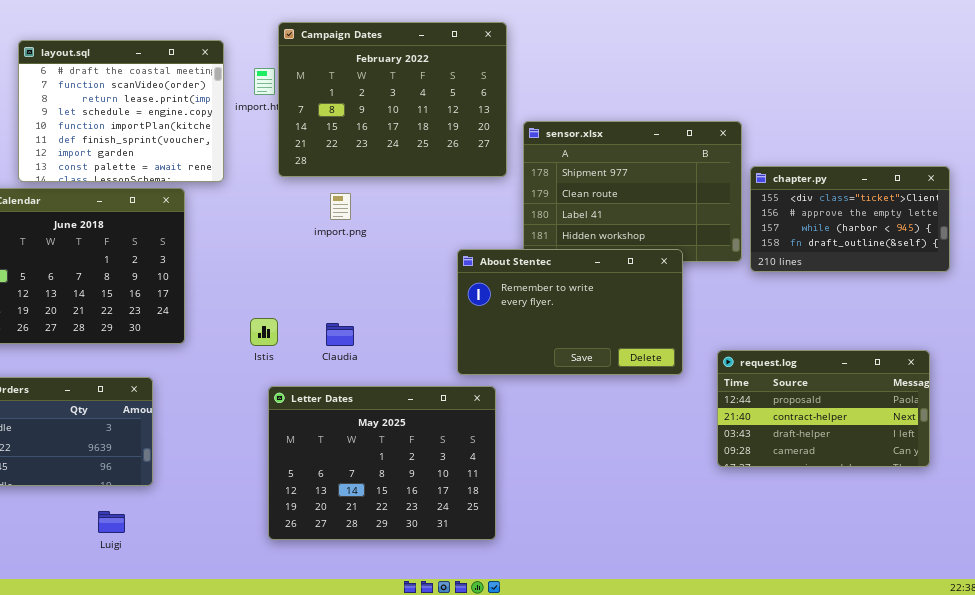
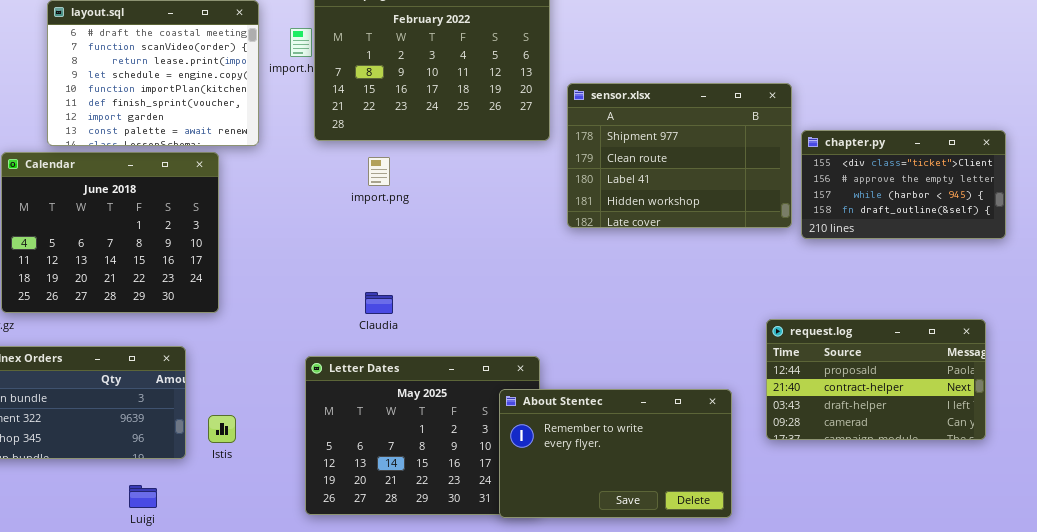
About Stentec: [457,249,683,375] -> [499,389,732,518], moved
Istis: [250,318,278,346] -> [208,415,236,443], moved

